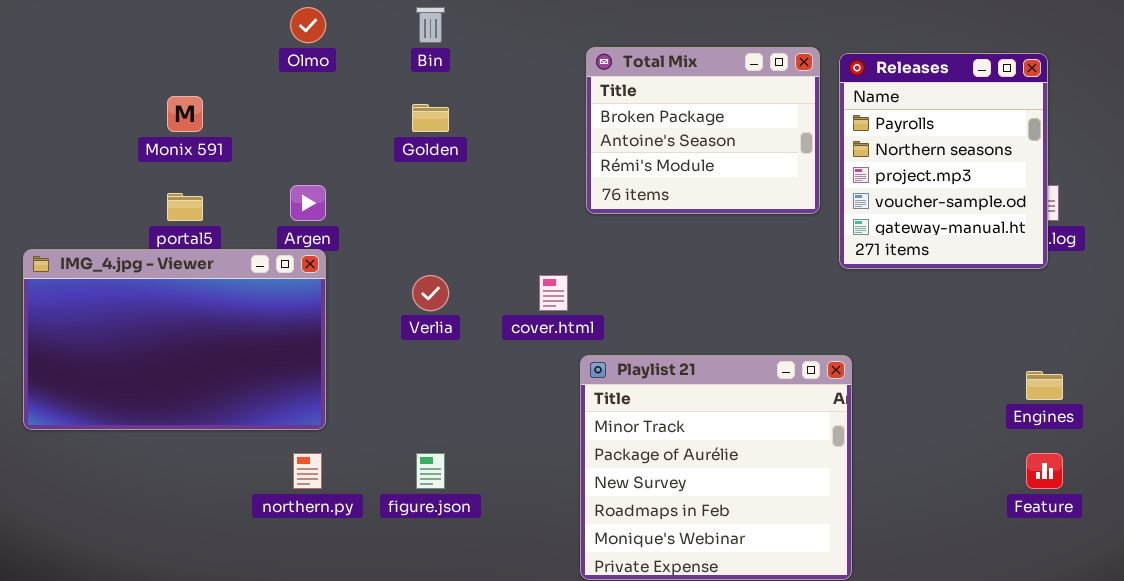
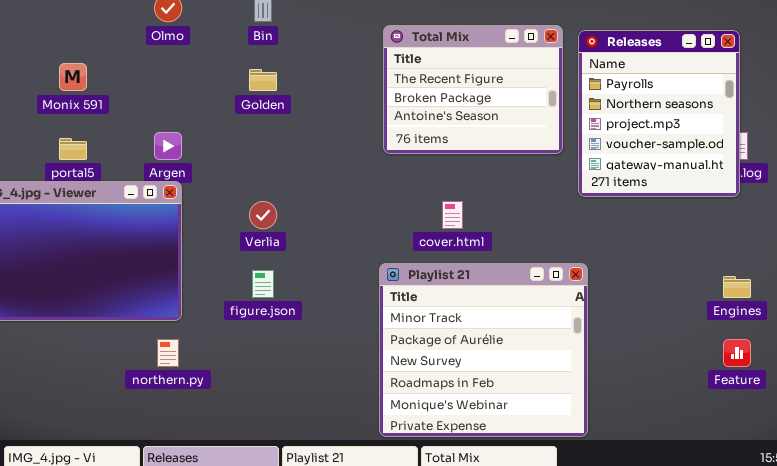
Total Mix: [586,47,820,214] -> [383,25,563,154], scrolled up 1 row
cover.html: [539,275,568,311] -> [442,201,463,229], moved
figure.json: [416,453,445,489] -> [252,270,274,298], moved

